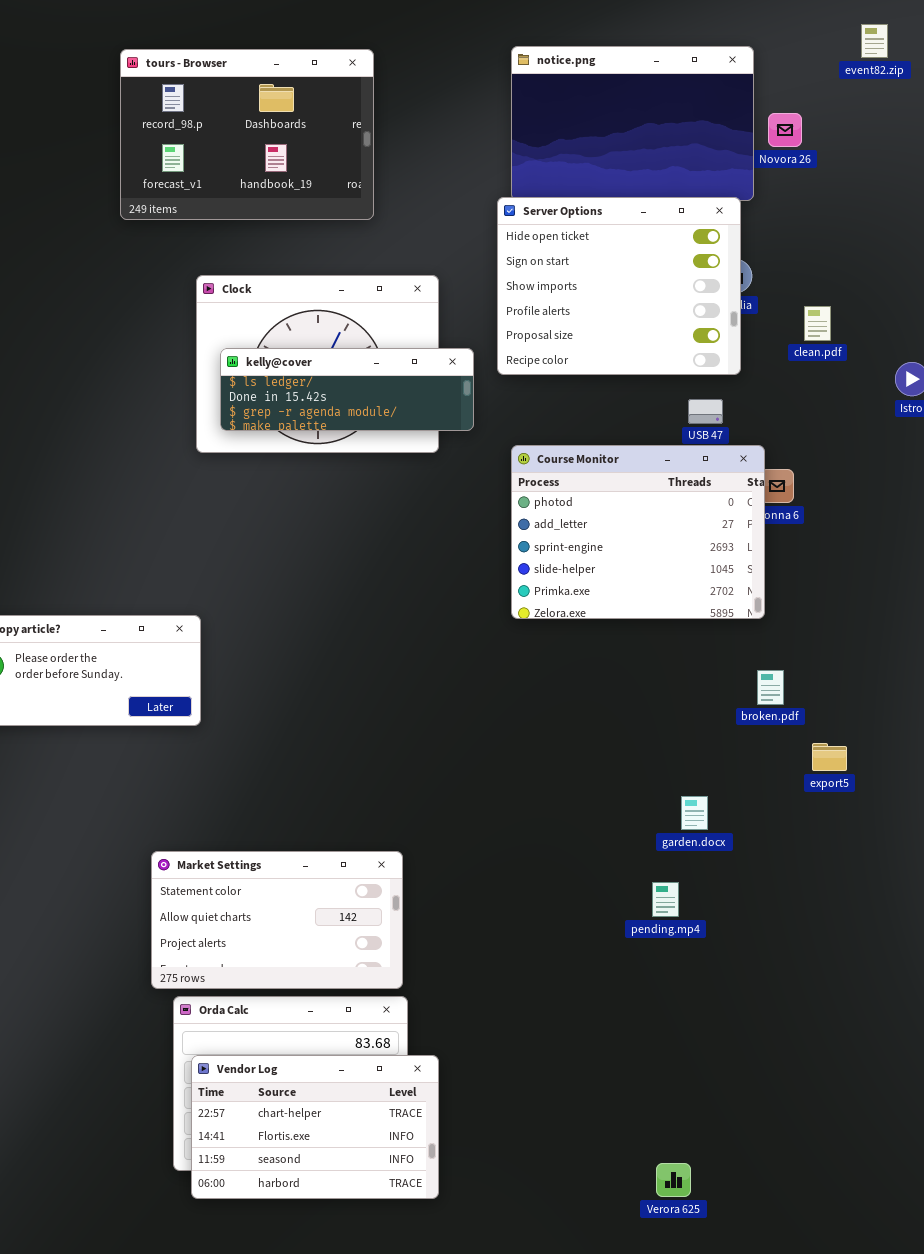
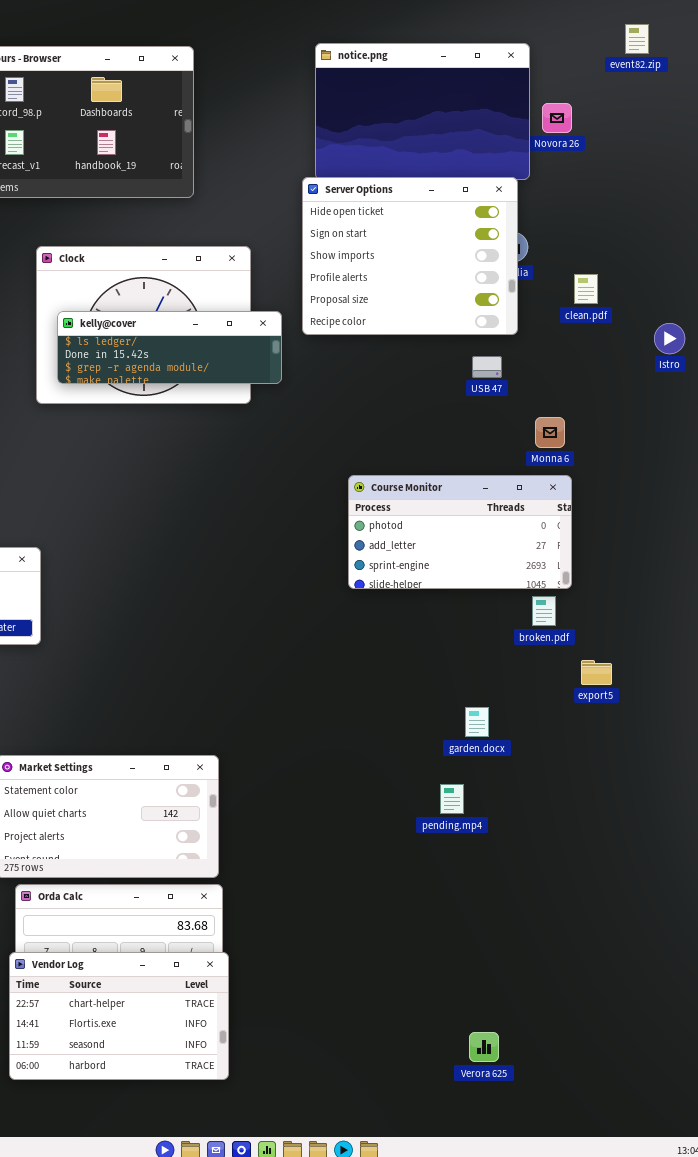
Course Monitor: [511,445,765,619] -> [348,475,572,589], moved, resized
Vendor Log: [191,1055,439,1199] -> [9,952,229,1080], moved
Verora 625: [656,1163,691,1197] -> [469,1032,499,1062], moved

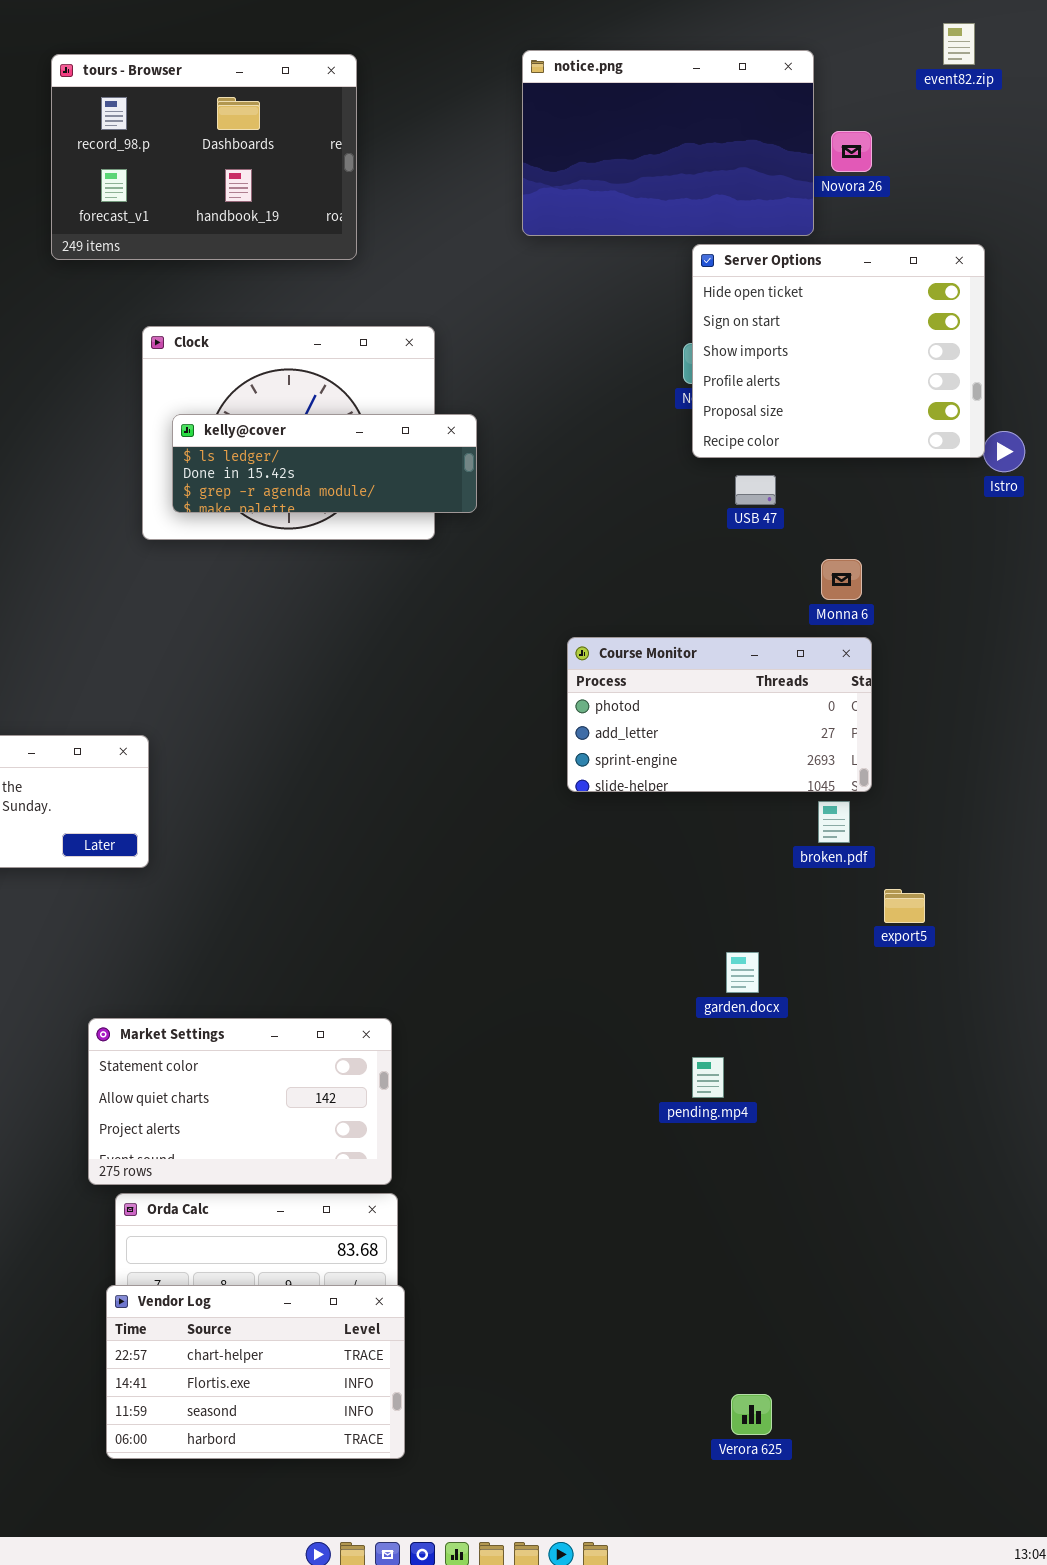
Server Options: [302,177,518,335] -> [692,244,985,458], moved

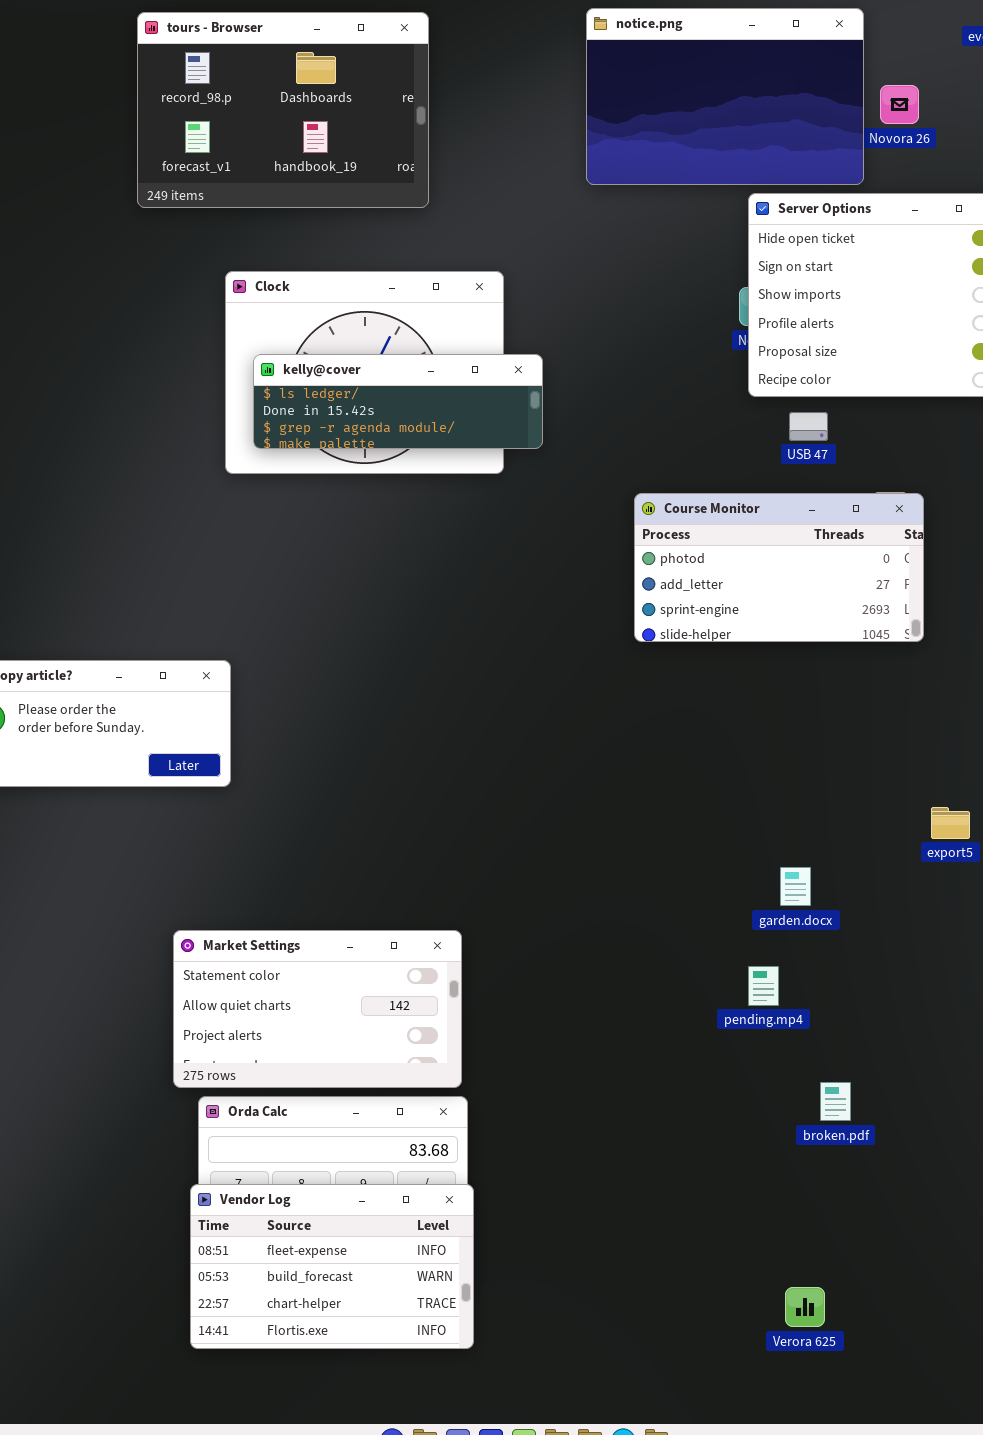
Course Monitor: [567,637,872,792] -> [634,493,924,642], moved
broken.pdf: [818,801,850,843] -> [820,1082,851,1121], moved
Vendor Log: [106,1285,405,1459] -> [190,1184,474,1349], scrolled up 2 rows

